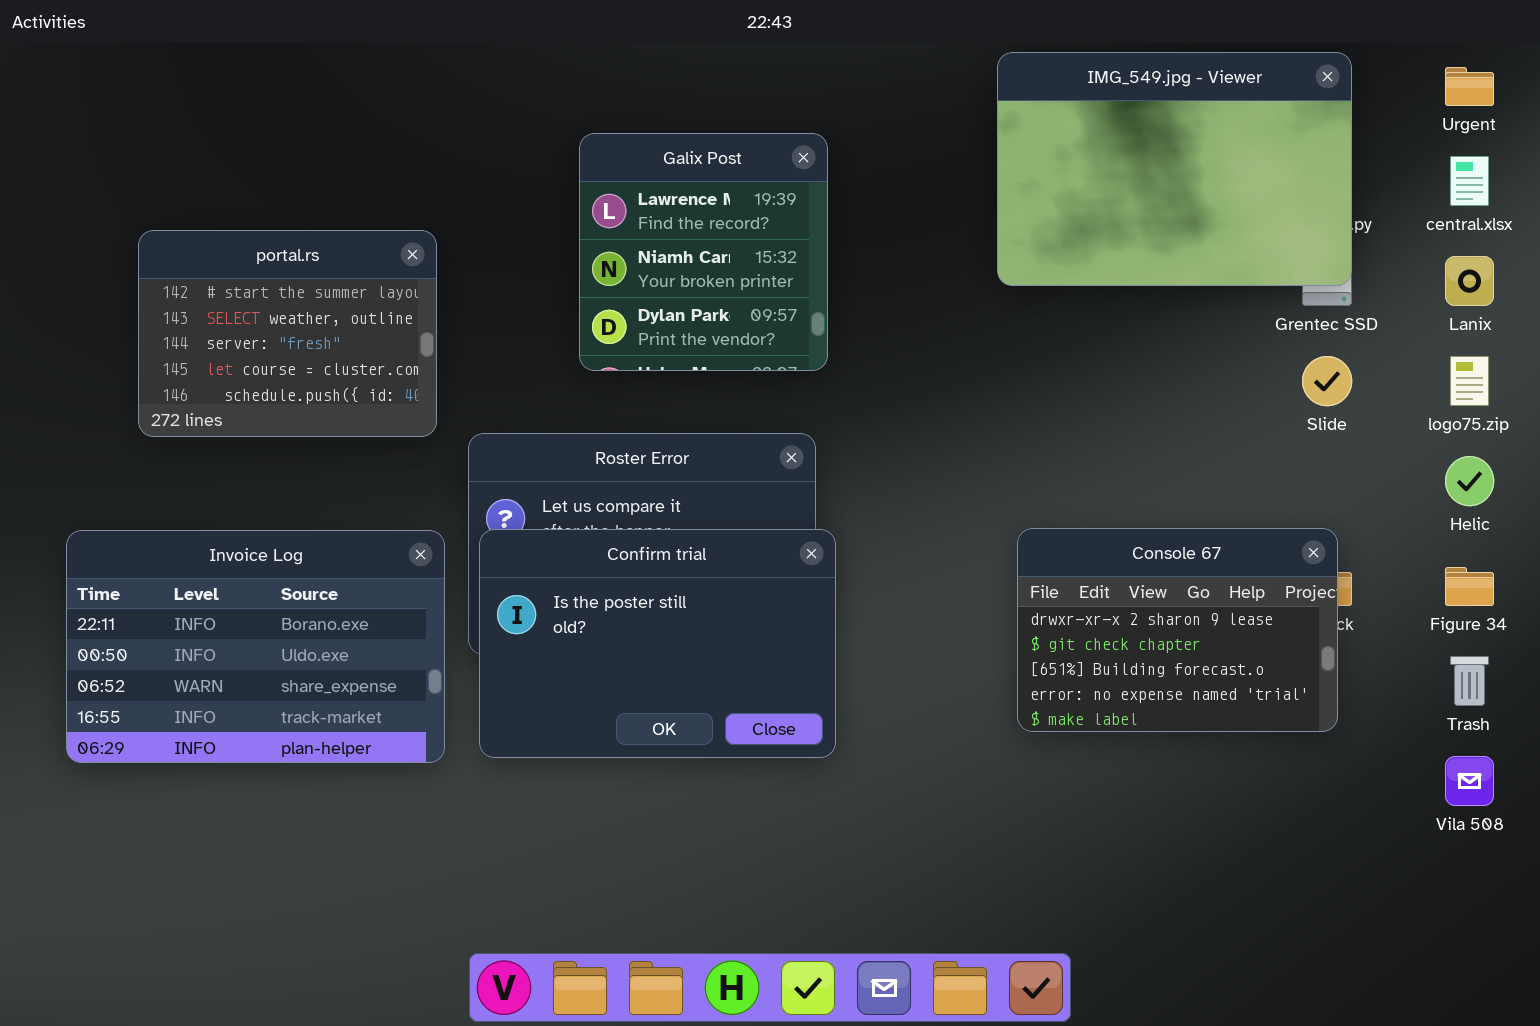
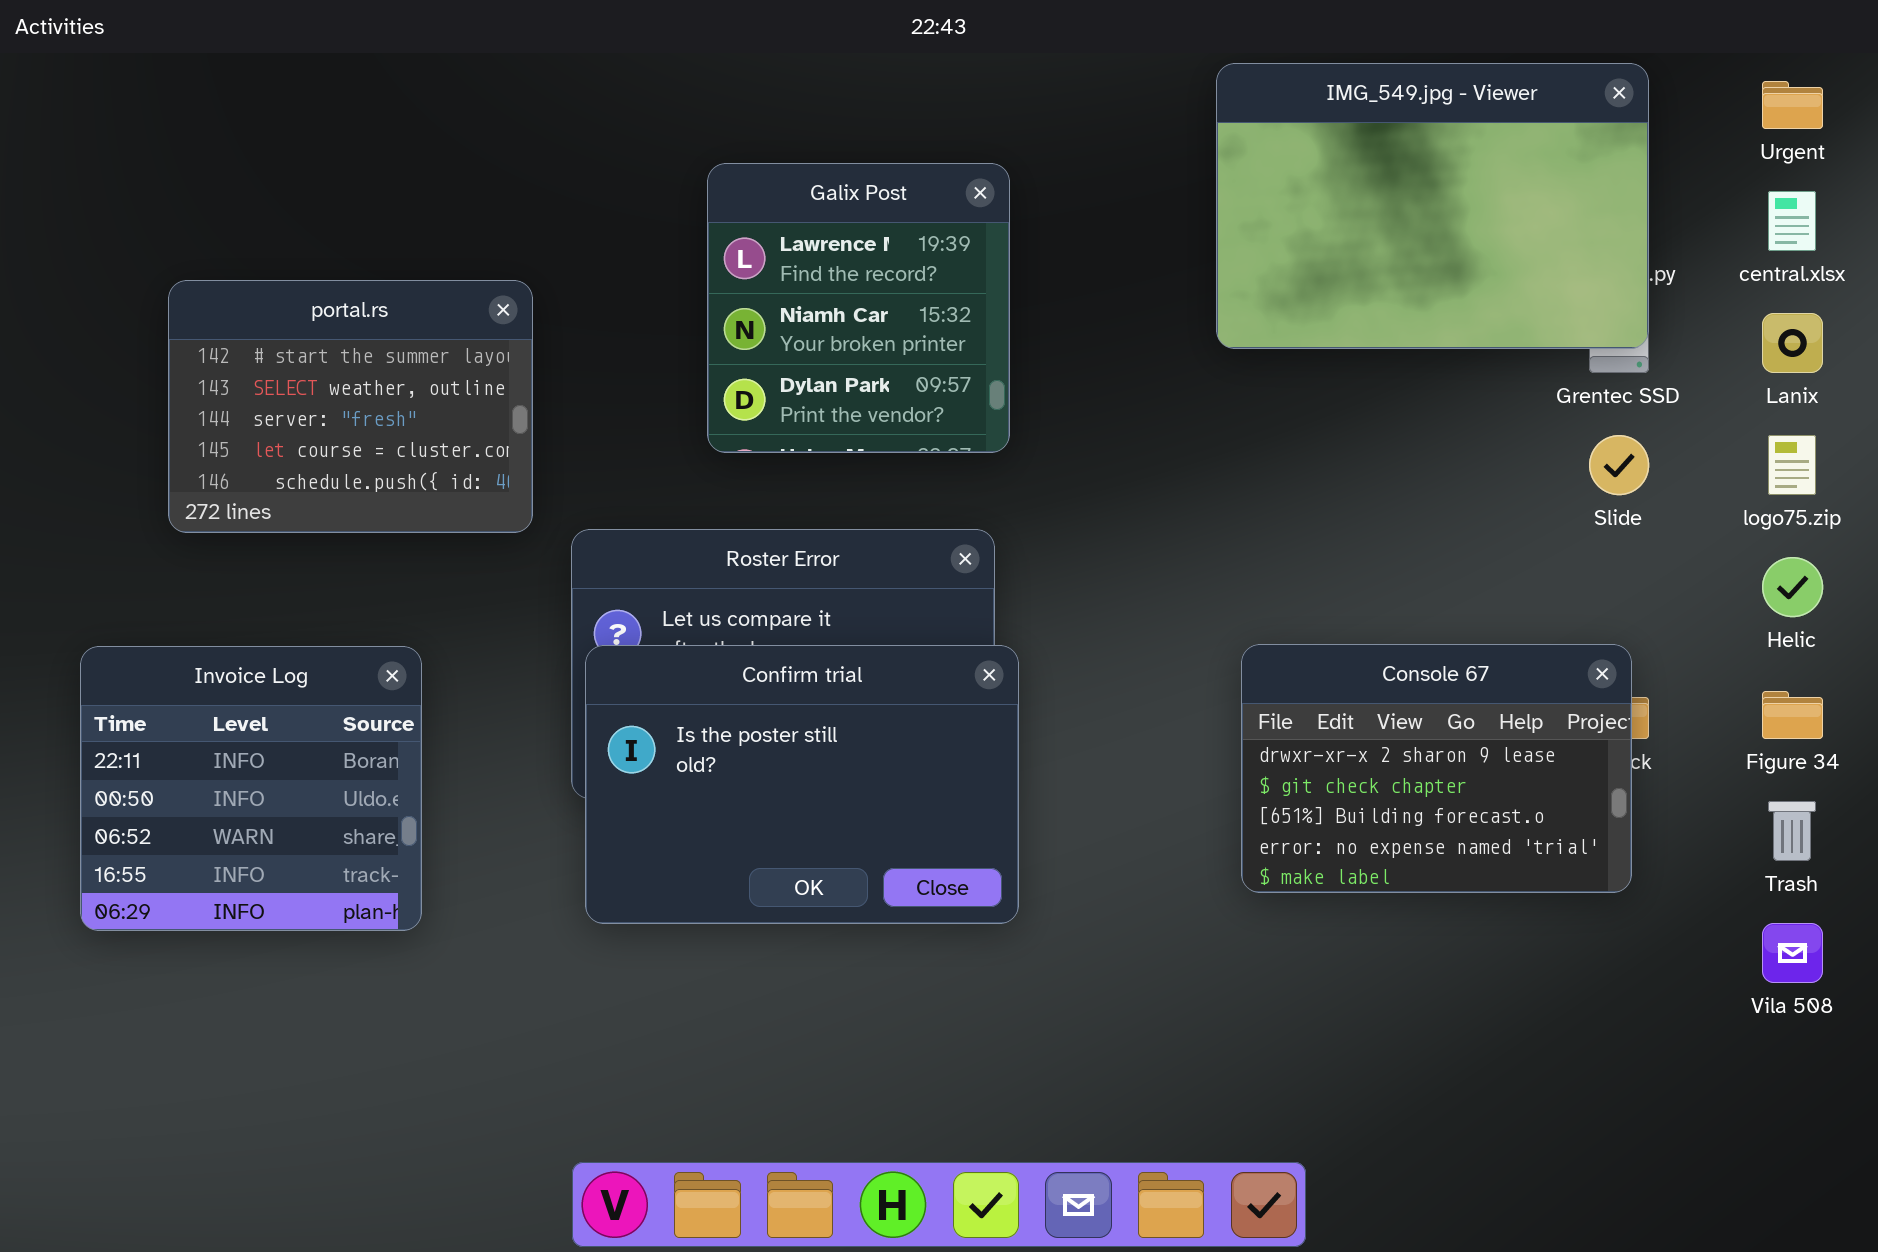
Invoice Log: [66,530,445,763] -> [80,646,422,931], resized

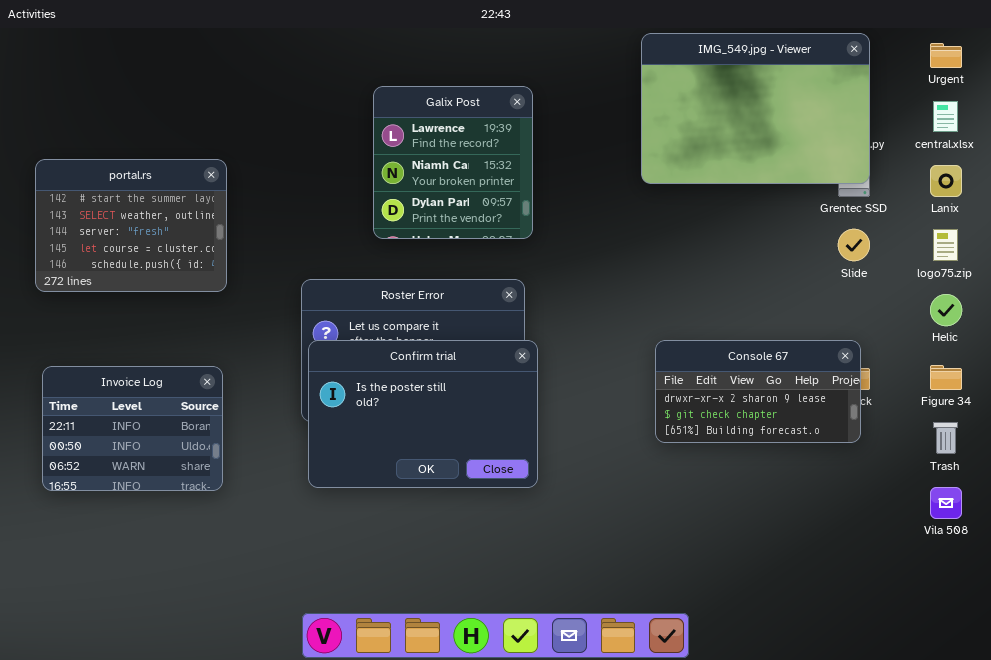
portal.rs: [168,280,533,533] -> [35,159,227,292], moved
Console 67: [1241,644,1632,893] -> [655,340,861,443], resized
Invoice Log: [80,646,422,931] -> [42,366,223,491], resized

